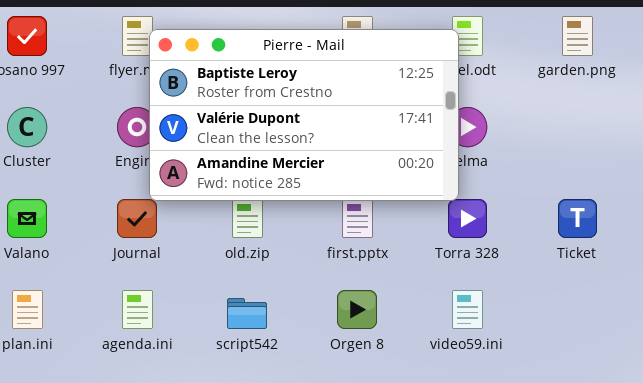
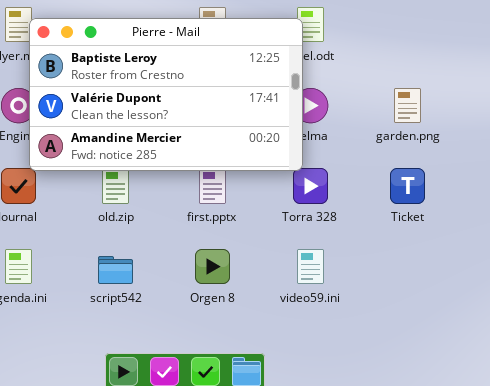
garden.png: [562,16,593,56] -> [394,88,421,123], moved

